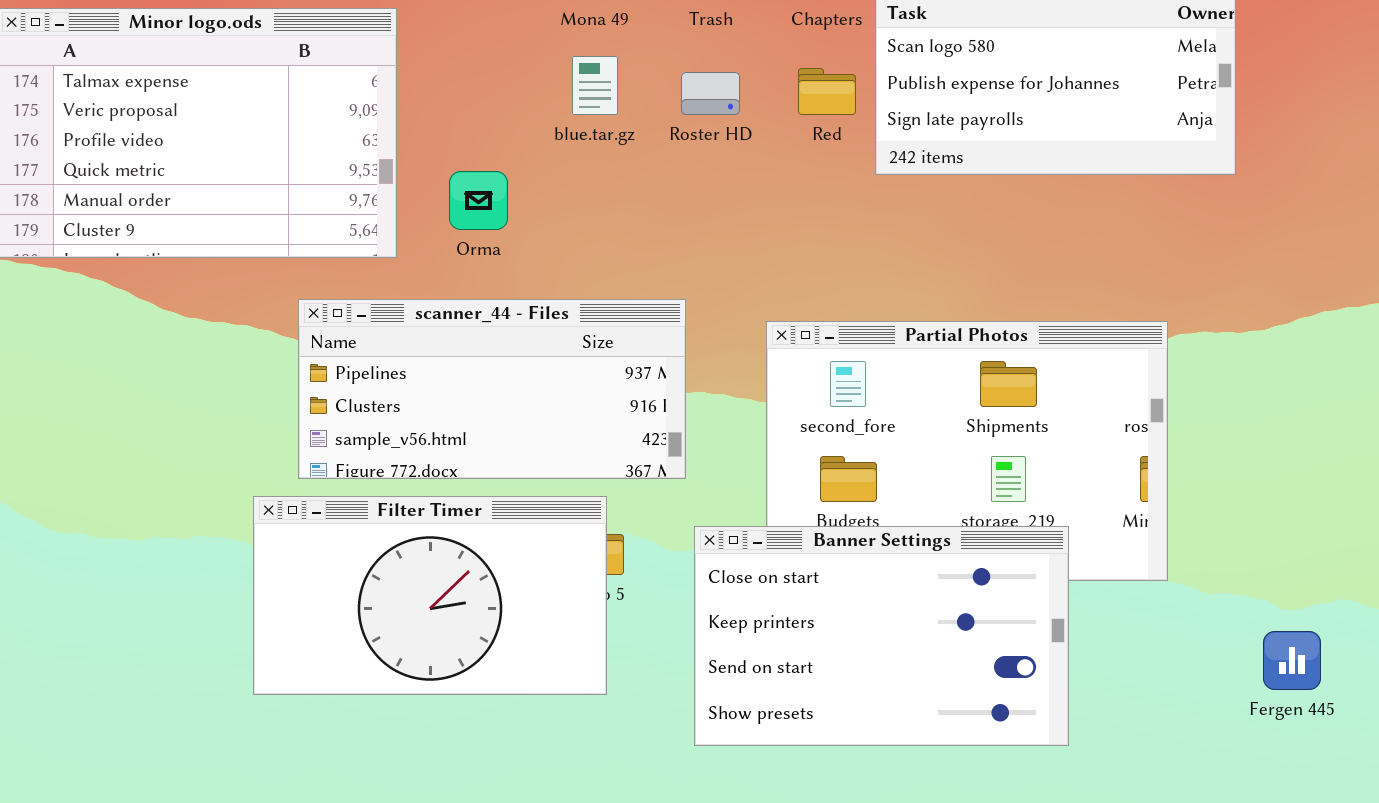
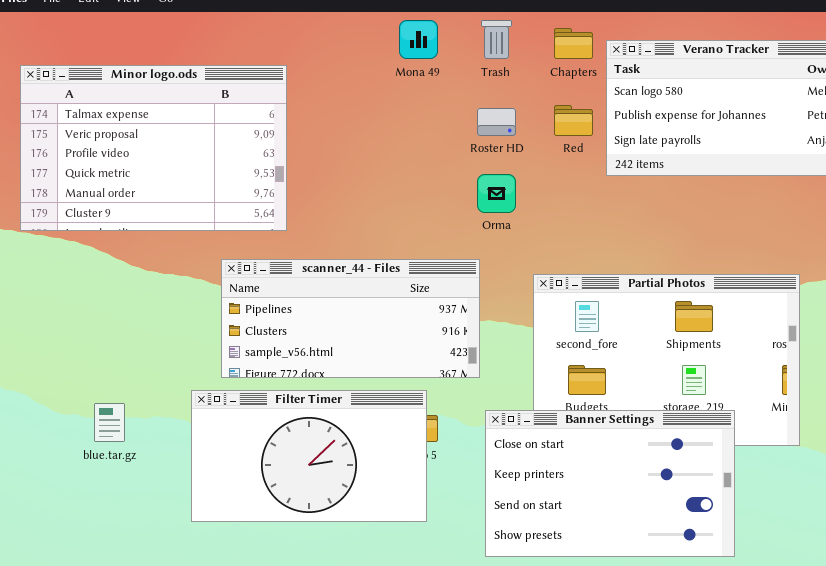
blue.tar.gz: [572,56,618,115] -> [94,403,125,442], moved
Orma: [449,171,508,230] -> [477,174,516,213], moved

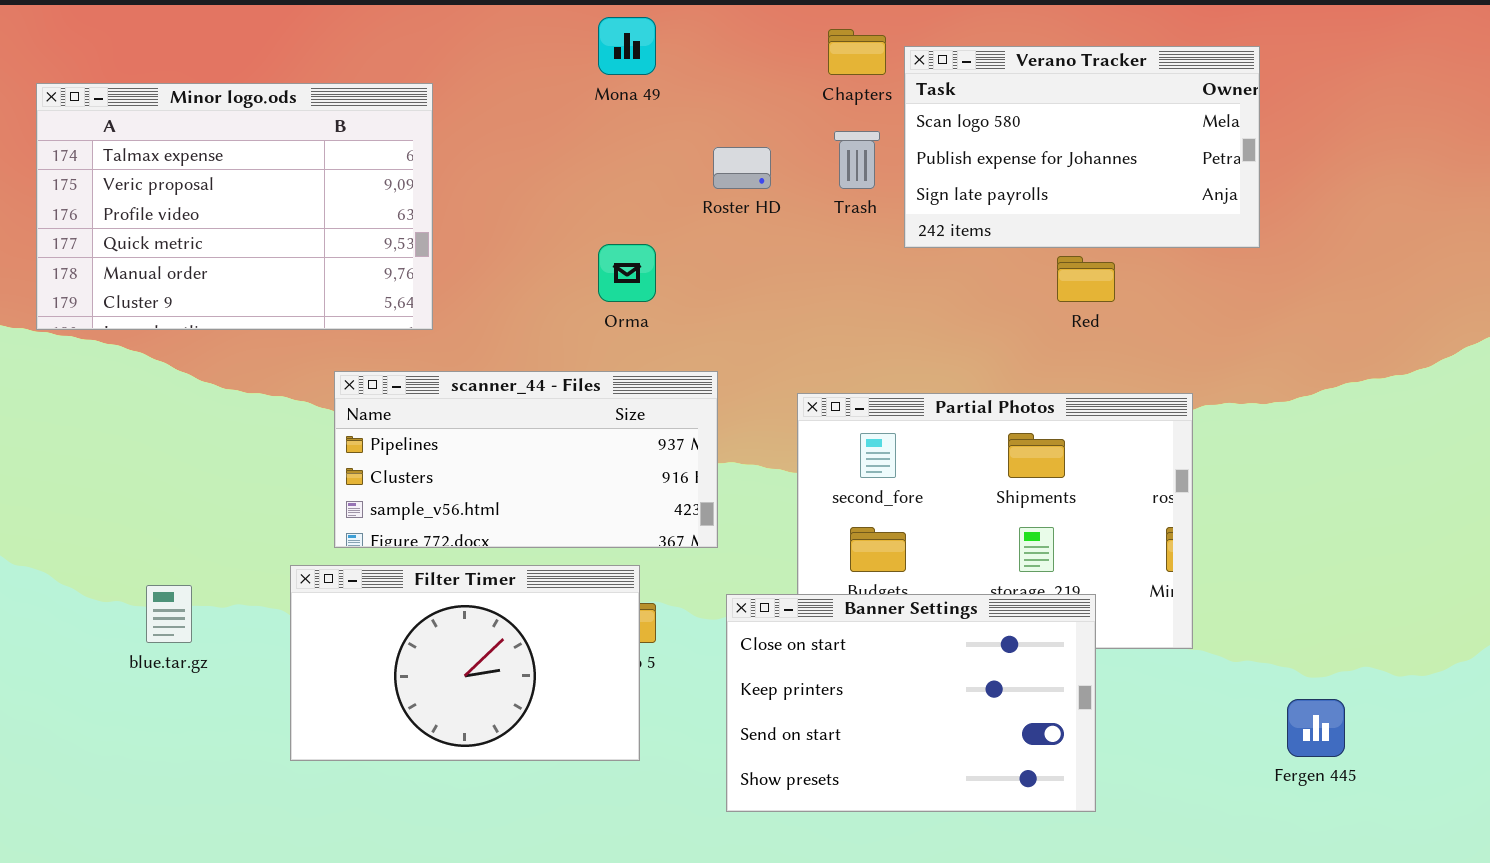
Trash: [481,20,512,59] -> [834,131,880,189], moved
Red: [554,105,593,136] -> [1057,256,1115,302], moved
Orma: [477,174,516,213] -> [598,244,656,302], moved

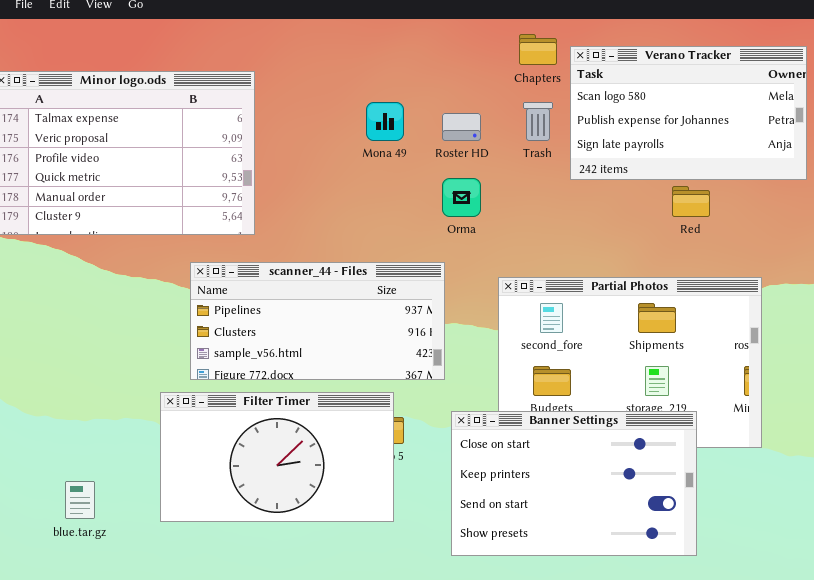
Mona 49: [598,17,656,75] -> [366,102,404,141], moved
Orma: [598,244,656,302] -> [442,178,481,217], moved
blue.tar.gz: [146,585,192,643] -> [65,481,95,519], moved

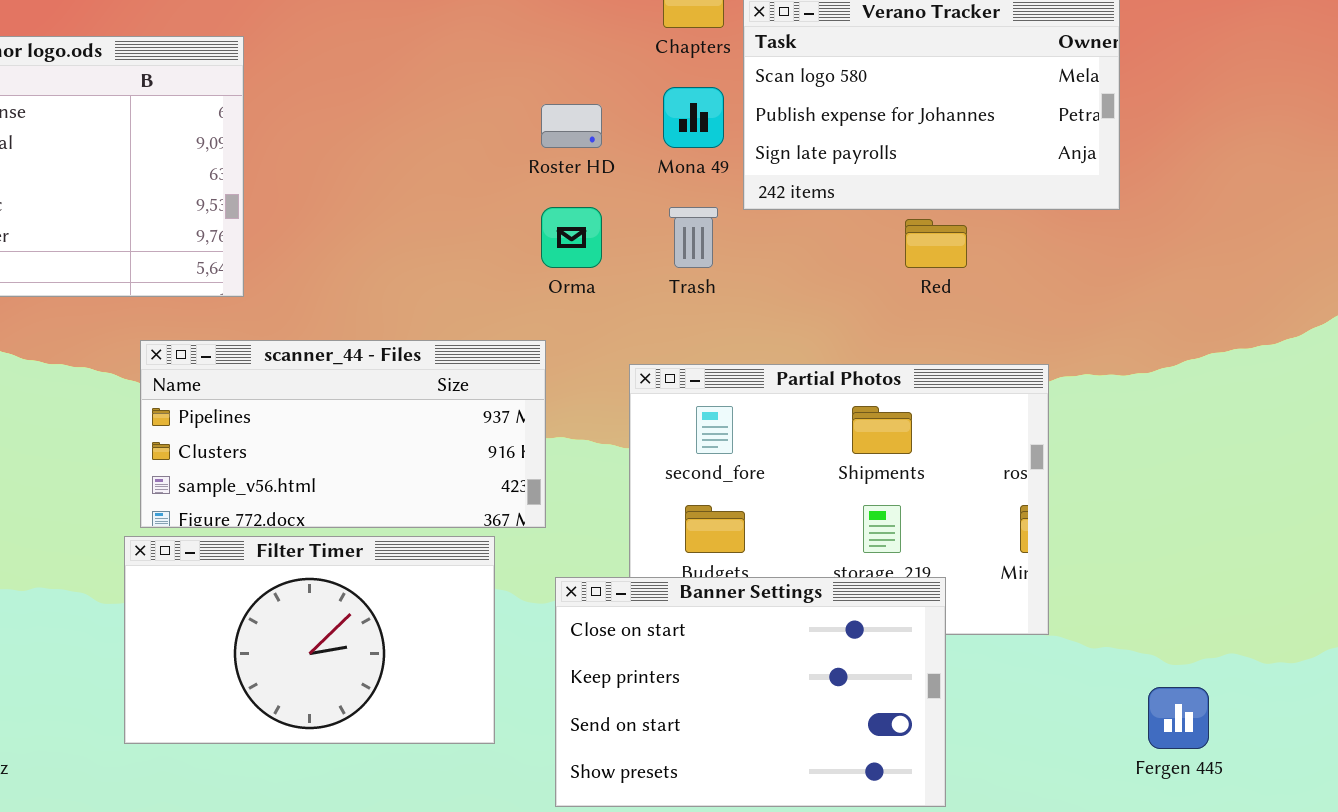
Mona 49: [366,102,404,141] -> [663,87,724,148], moved
Trash: [523,102,553,141] -> [669,207,718,268], moved
Filter Timer: [160,392,394,522] -> [124,536,495,744], moved

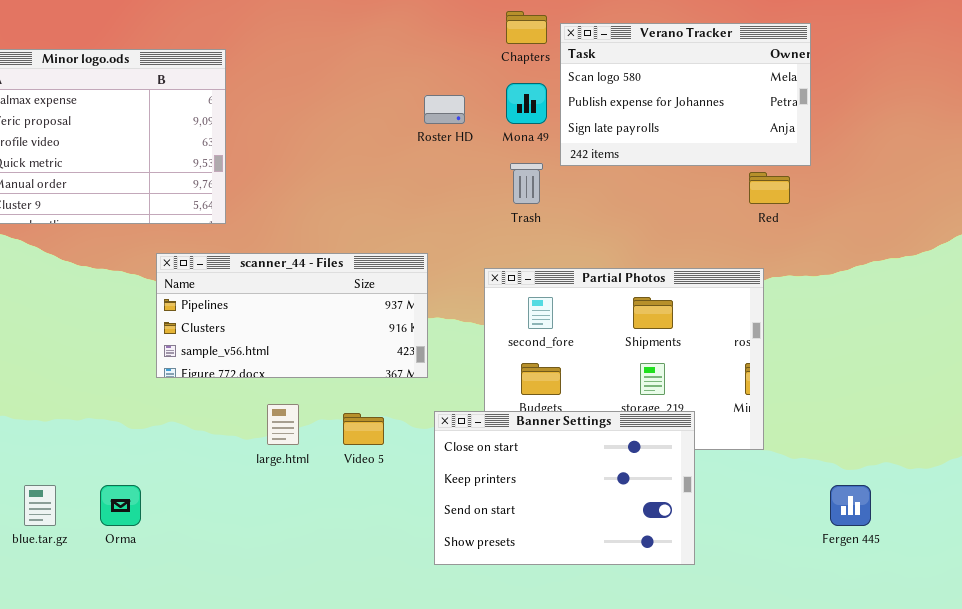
Orma: [541,207,602,268] -> [100,485,141,526], moved
Red: [905,219,967,268] -> [749,172,790,204], moved
Filter Timer: [124,536,495,744] -> none, closed

